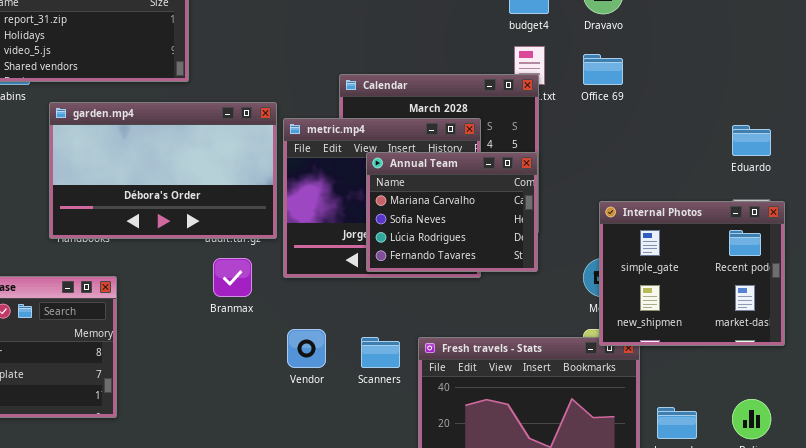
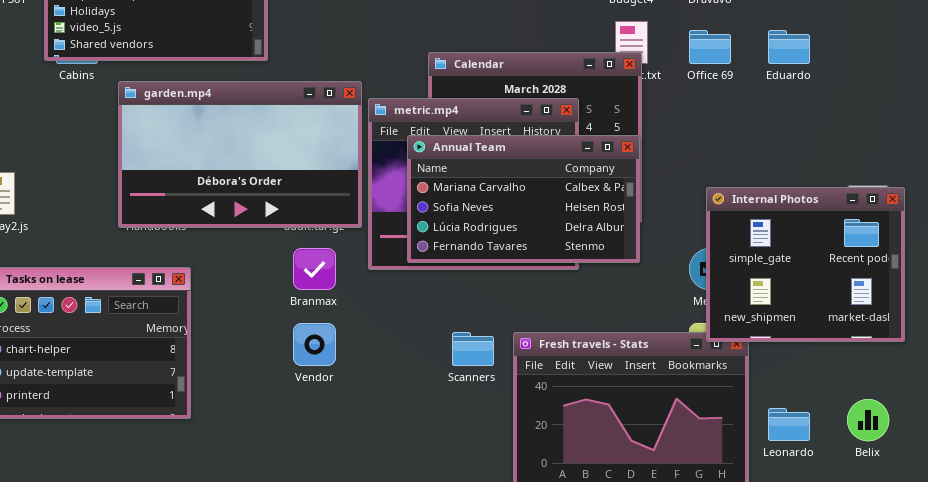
Eduardo: [732,125,771,156] -> [768,30,810,64], moved
Annual Team: [366,152,538,272] -> [407,135,640,263], resized
Vendor: [287,329,326,368] -> [293,323,336,366], moved

